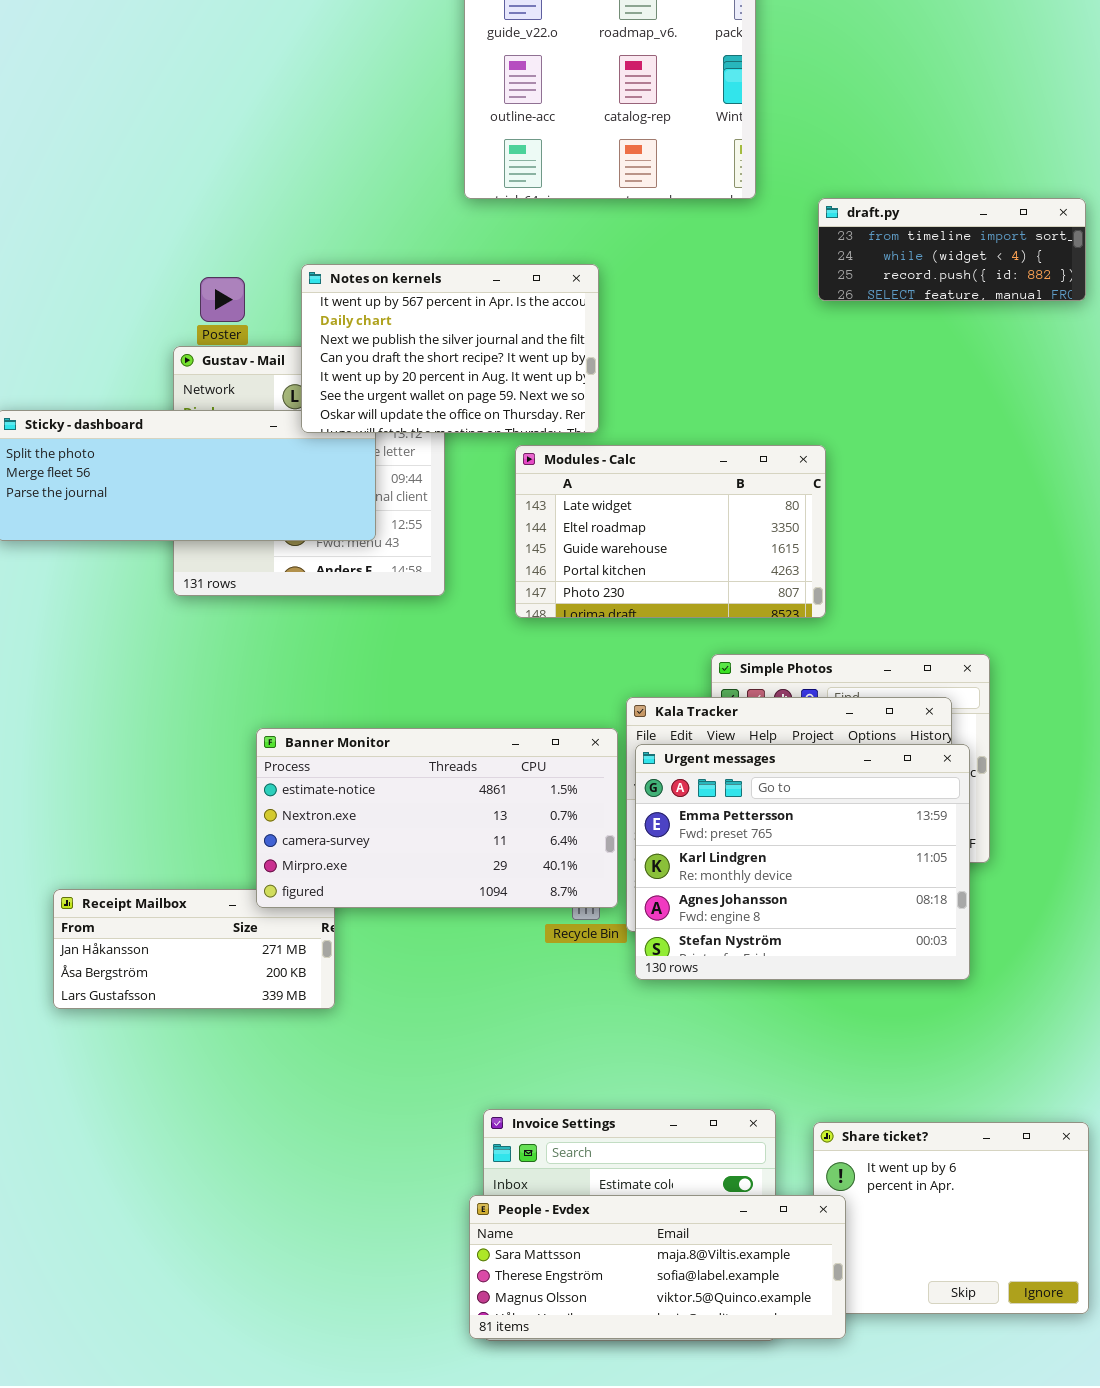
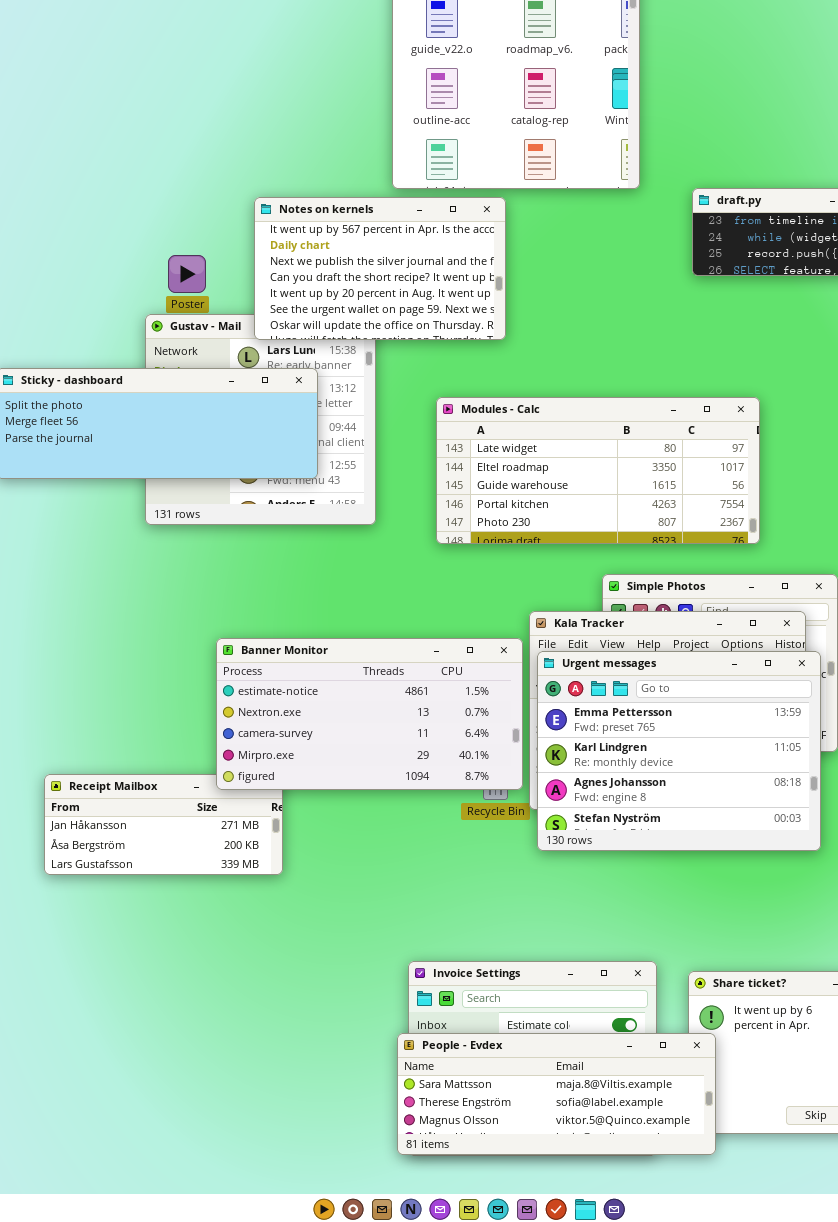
Notes on kernels: [301,264,599,433] -> [254,197,506,340], moved
Modules - Calc: [515,445,826,618] -> [436,397,760,544], resized

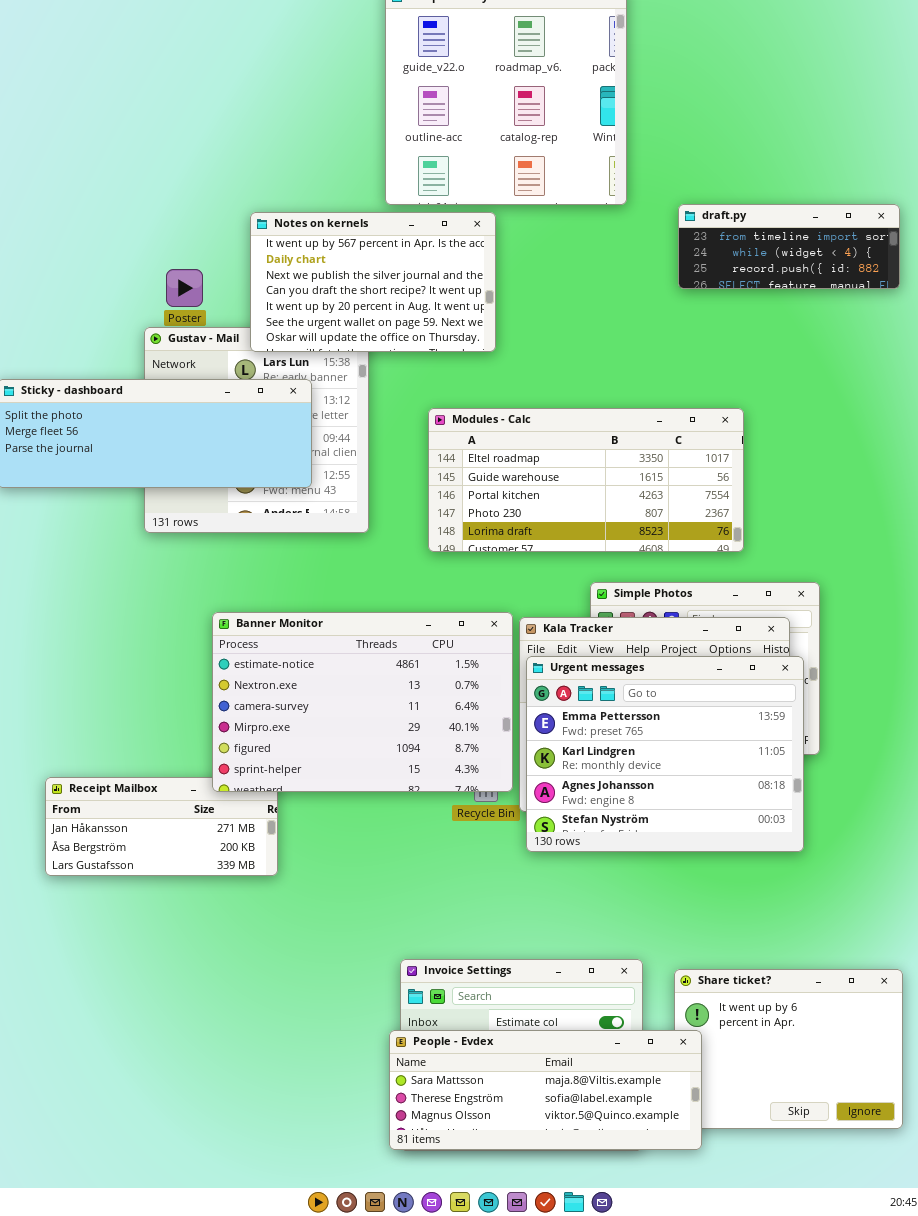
Modules - Calc: [436,397,760,544] -> [428,408,744,552], scrolled down 1 row
Banner Monitor: [216,638,523,790] -> [212,612,513,792], resized

